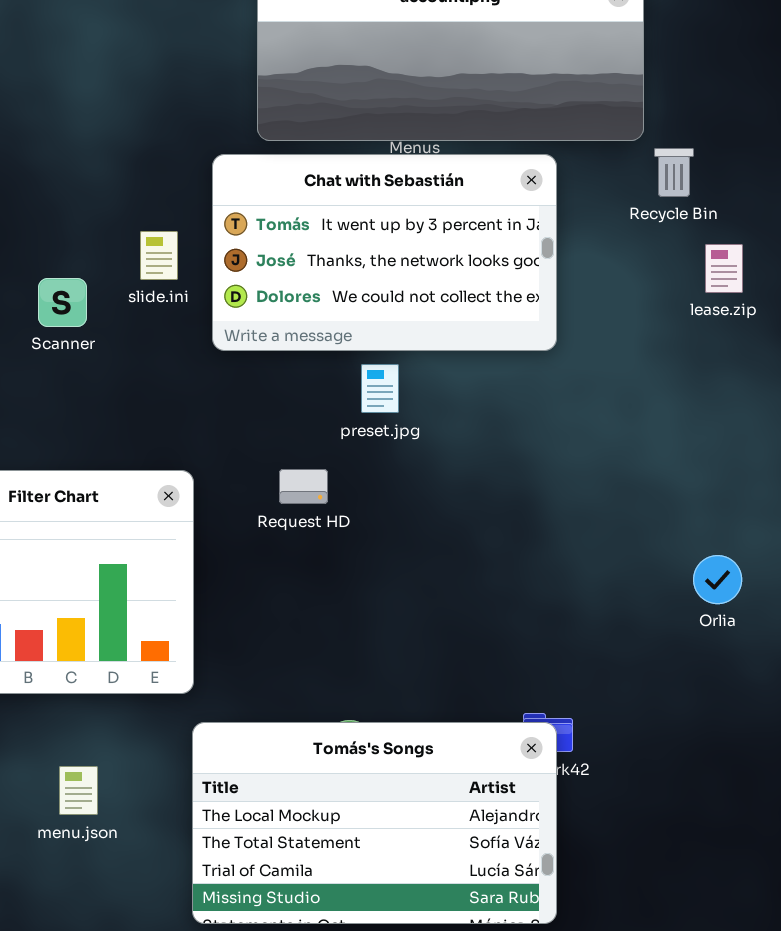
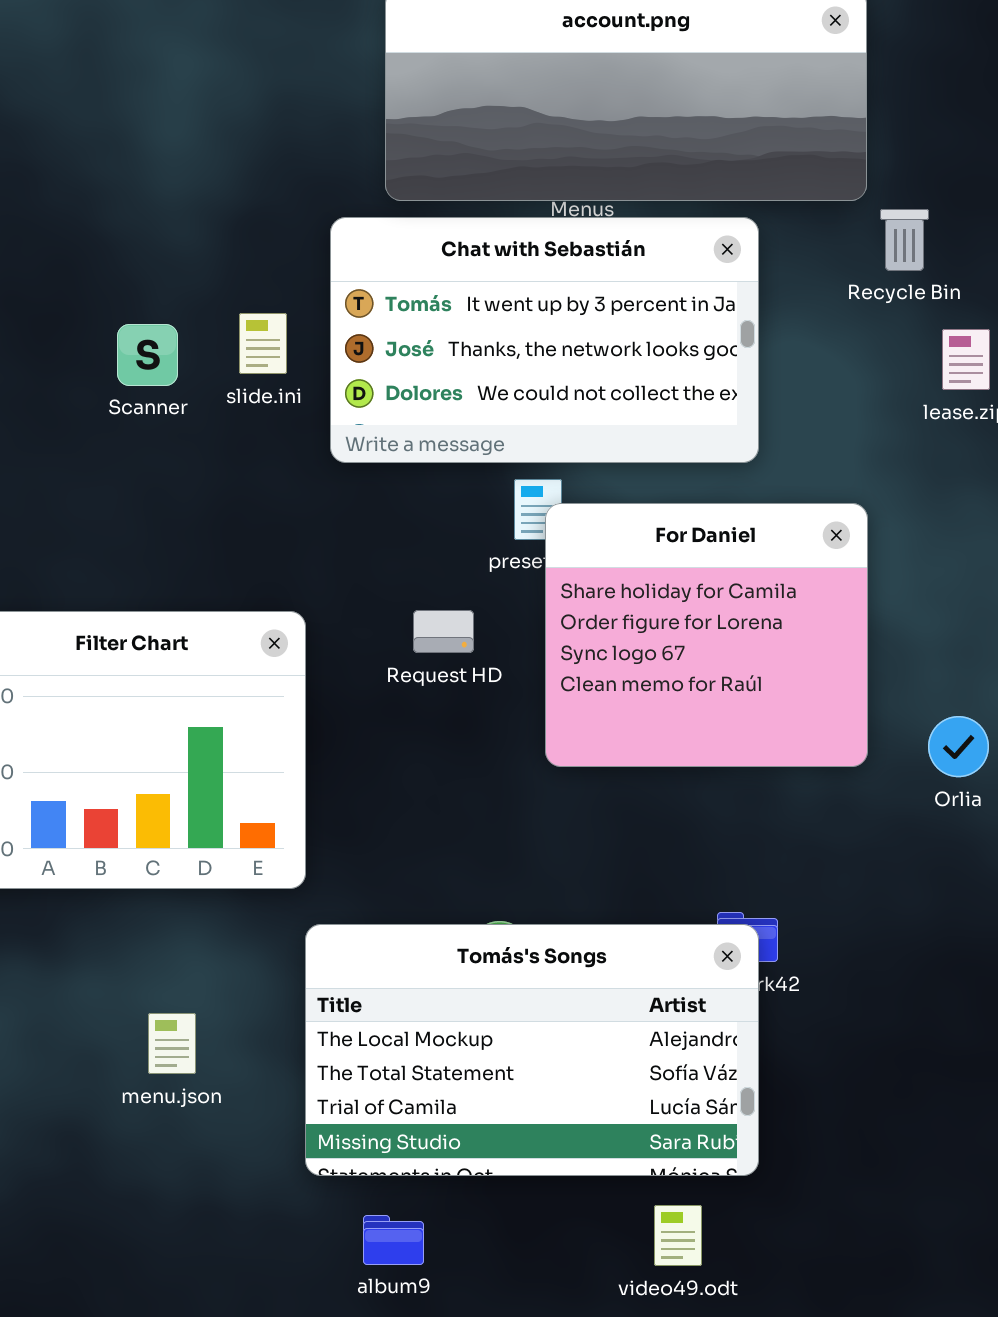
Scanner: [38,278,87,327] -> [117,324,178,386], moved
For Daniel: none -> [545,503,868,767], opened
menu.json: [59,766,98,815] -> [148,1013,196,1074], moved

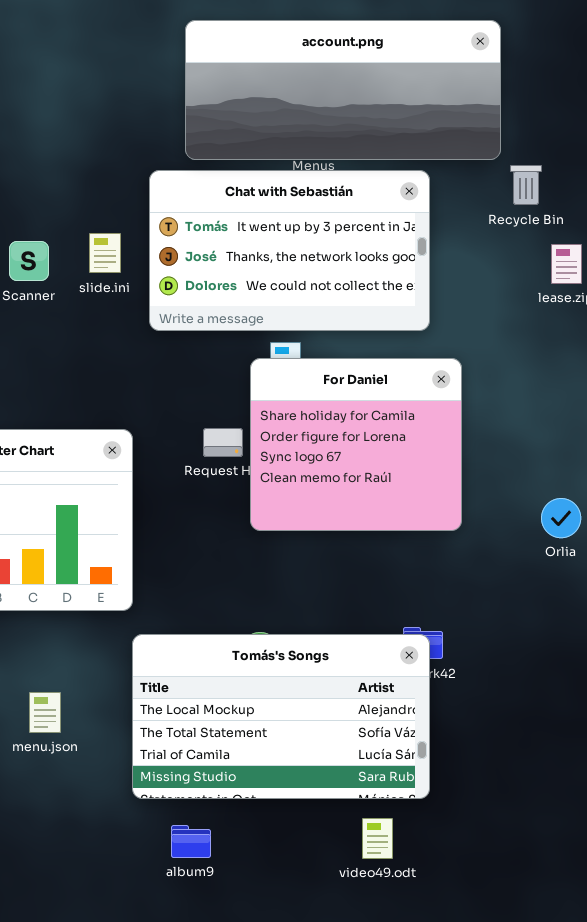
For Daniel: [545,503,868,767] -> [250,358,462,531], moved

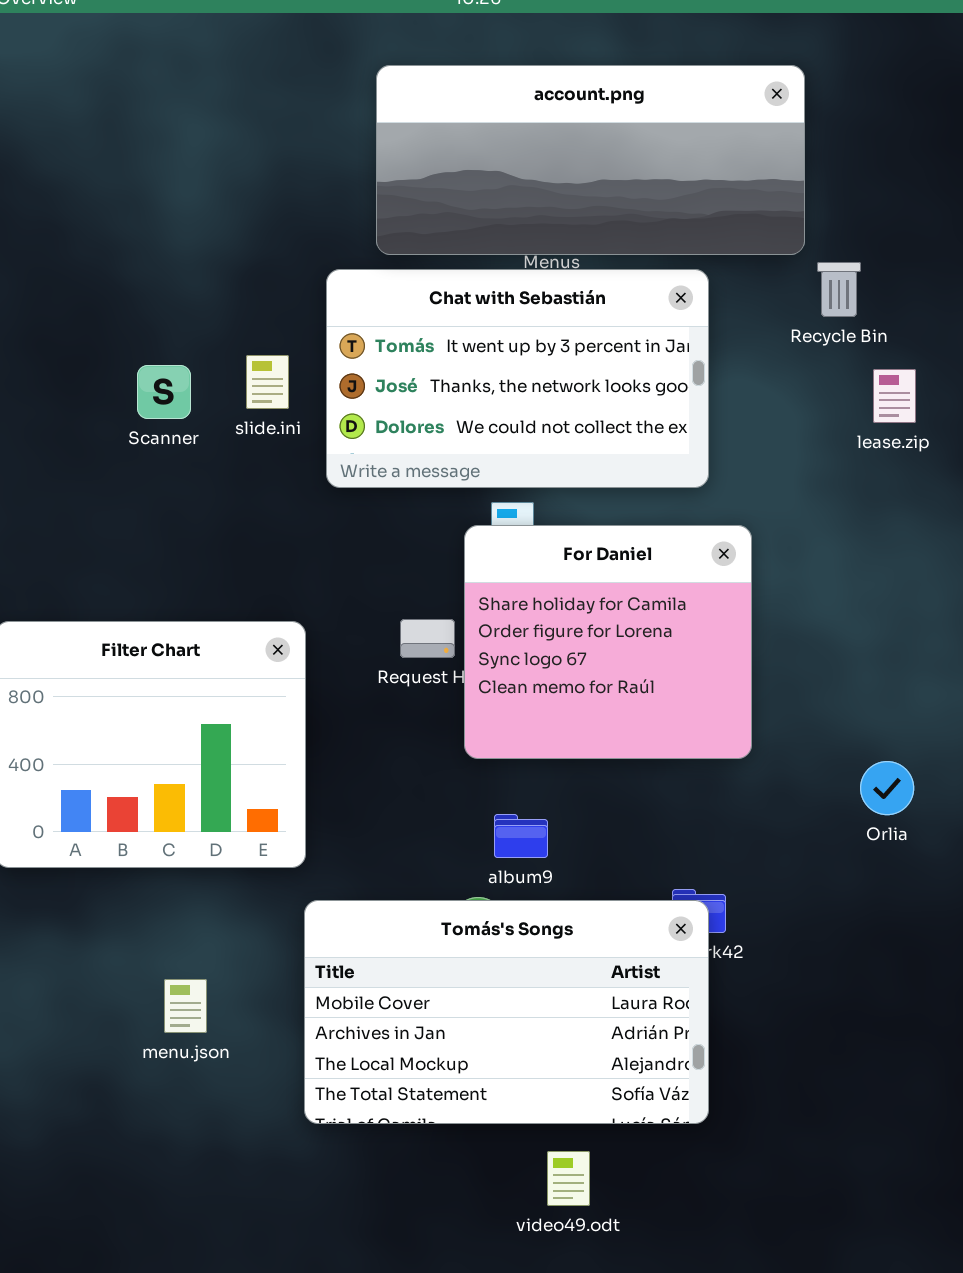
Orlia: [541,498,581,538] -> [860,761,914,815], moved
Tomás's Songs: [132,634,430,799] -> [304,900,709,1124], scrolled up 2 rows
video49.odt: [362,818,393,859] -> [547,1151,590,1206], moved
album9: [171,825,211,858] -> [494,814,548,858], moved

